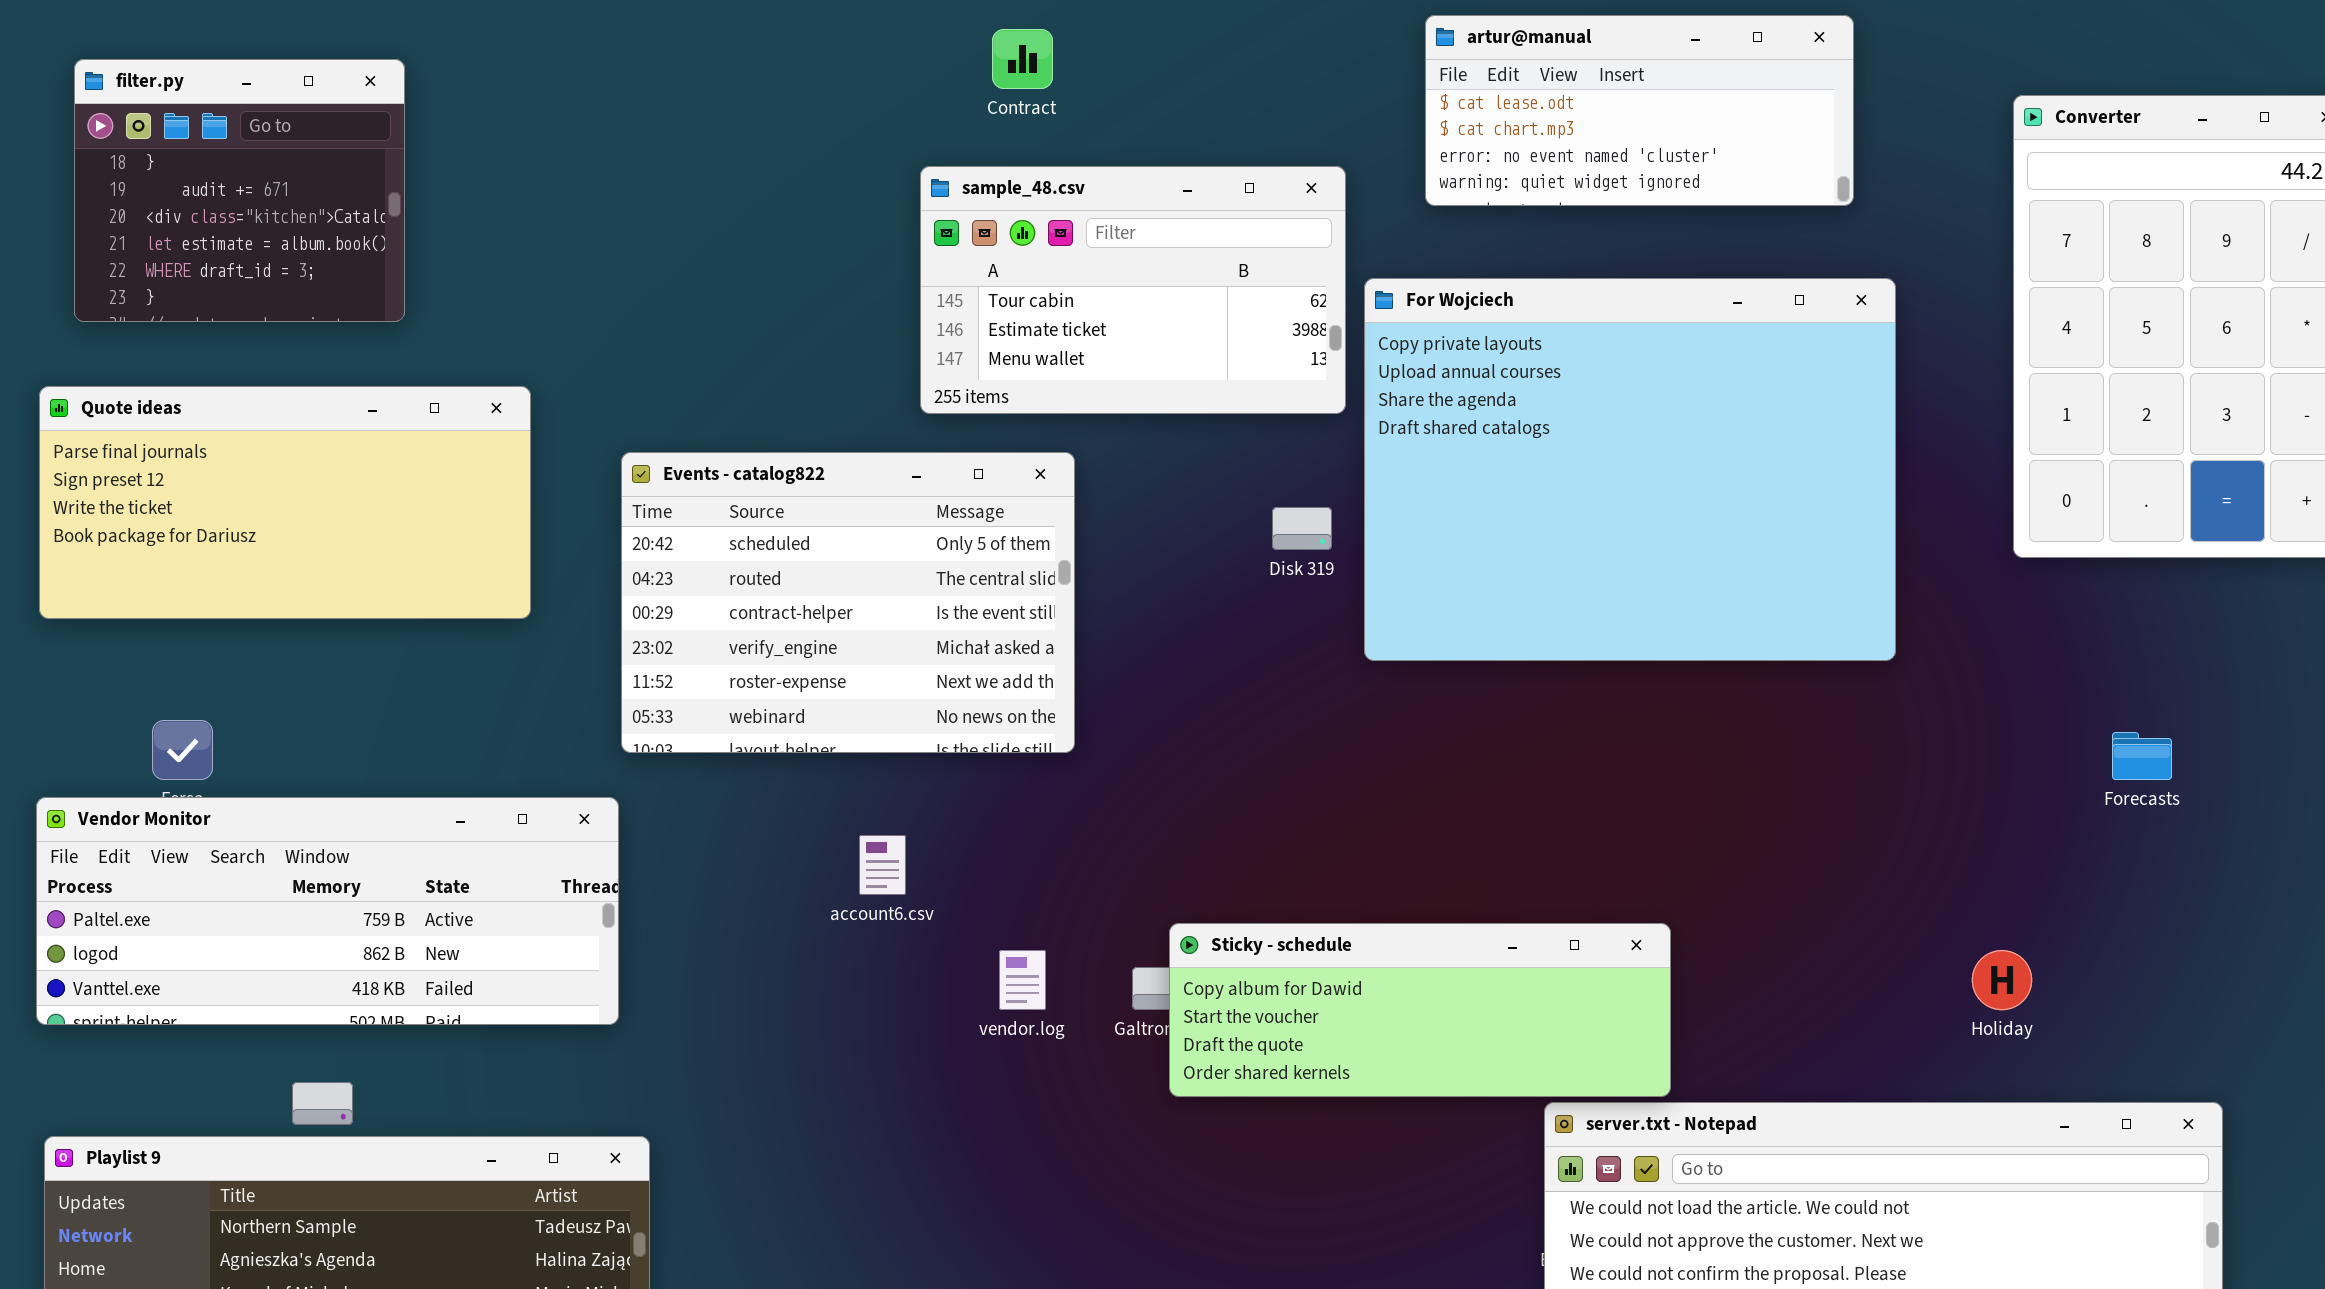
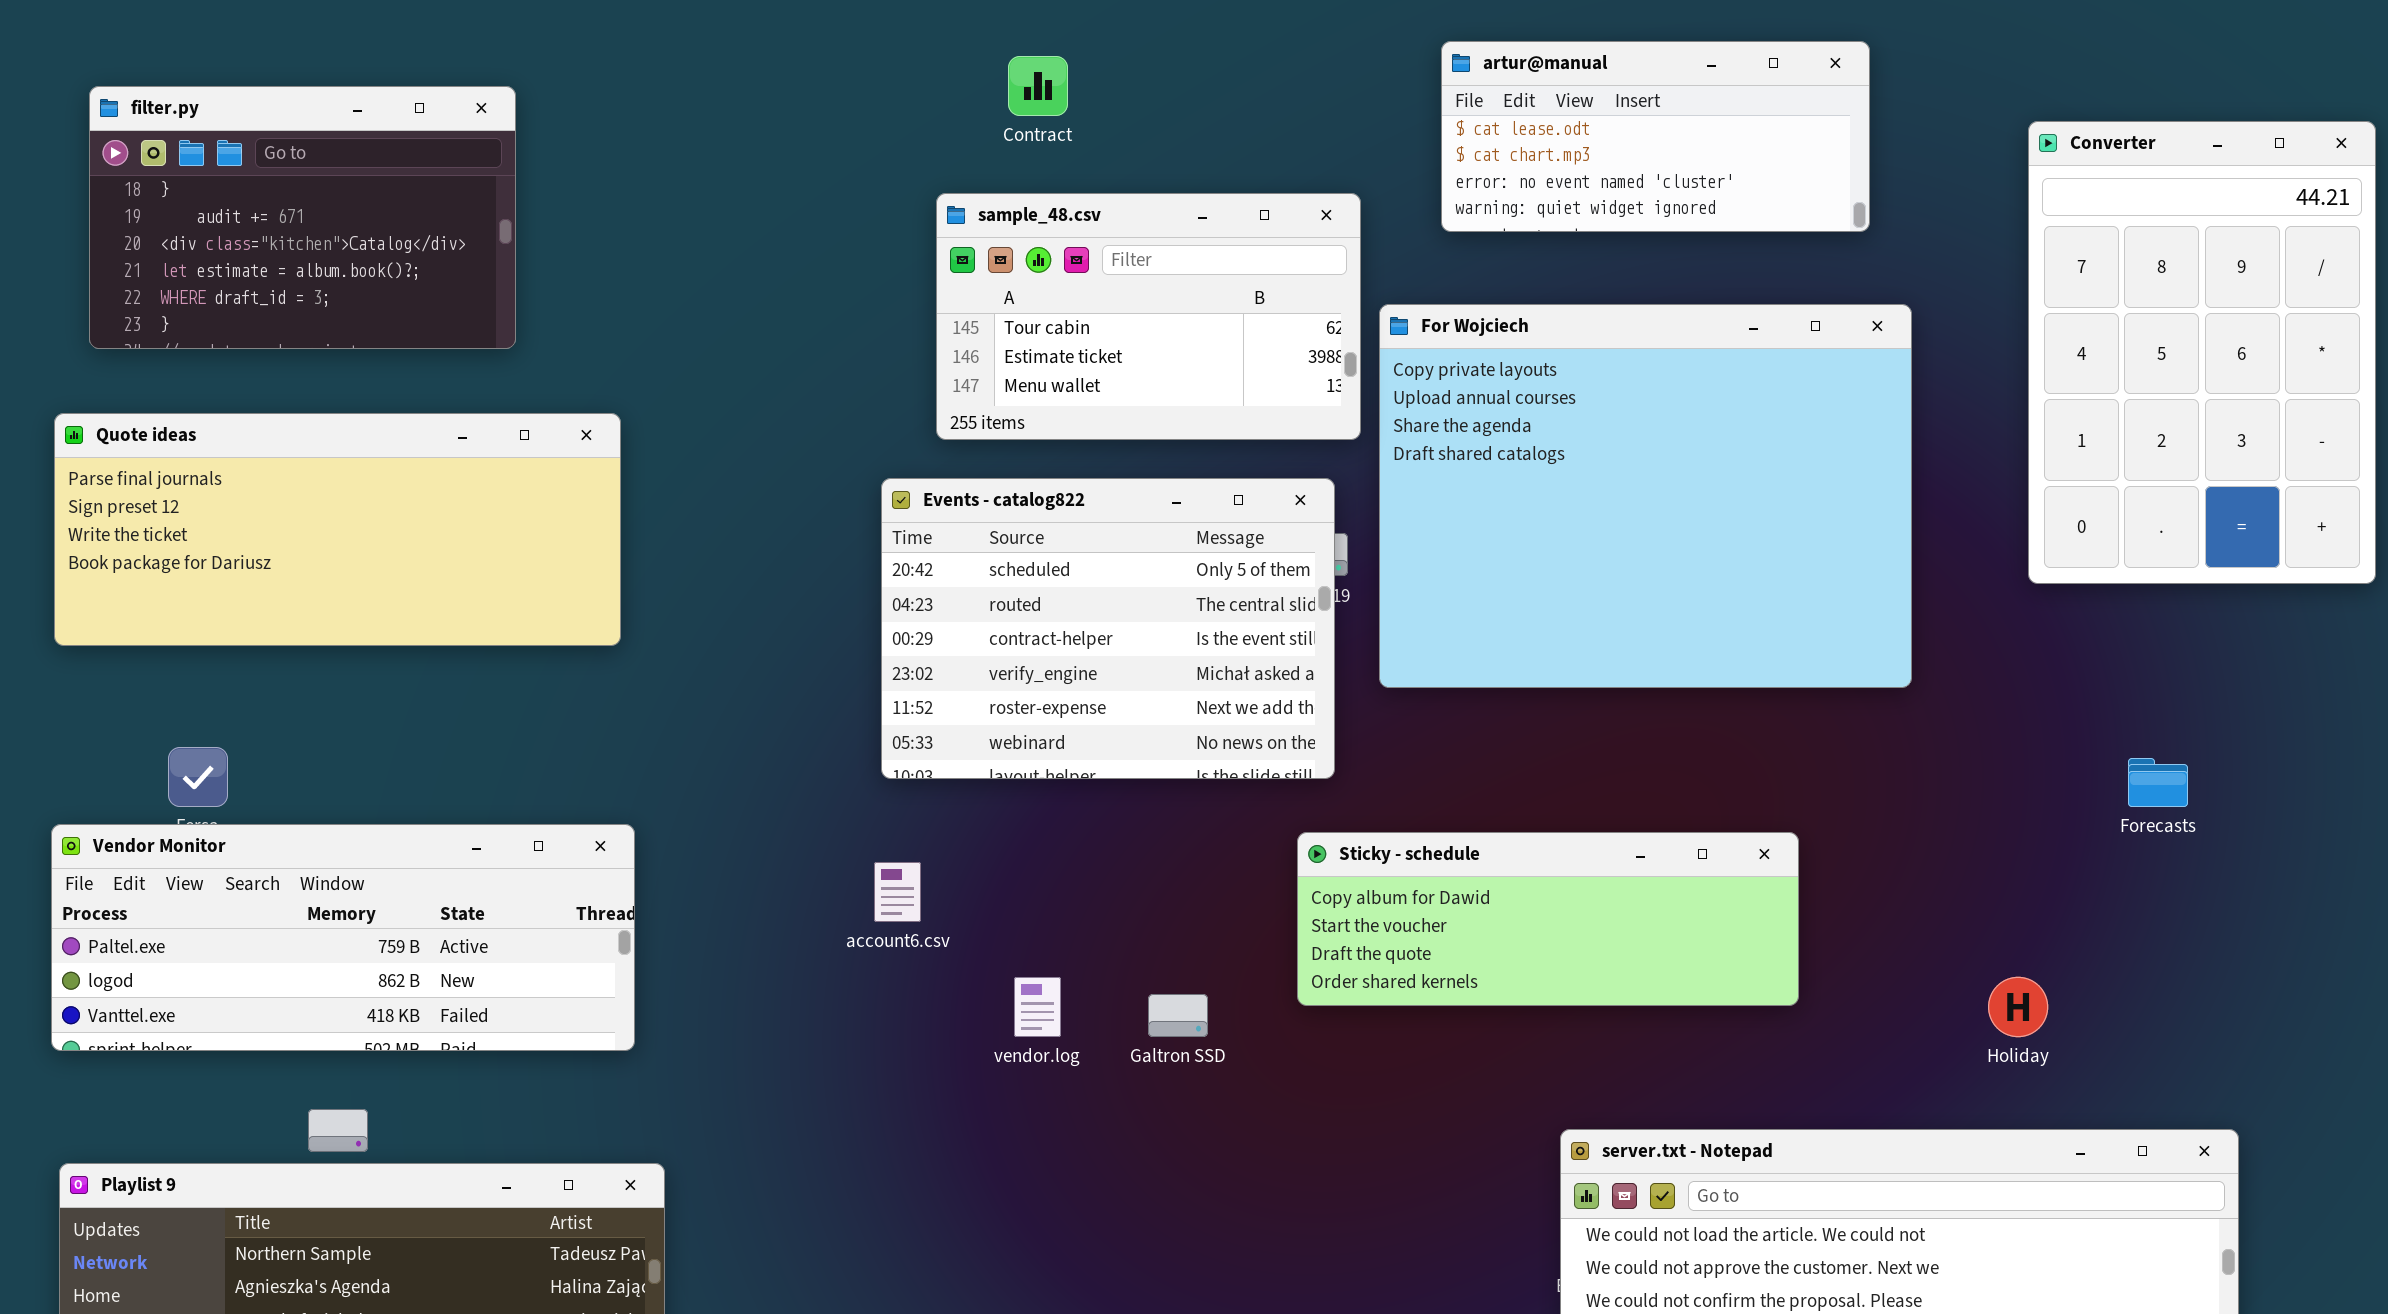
filter.py: [74,59,405,322] -> [89,86,516,349], resized
Quote ideas: [39,386,531,619] -> [54,413,621,646], resized
Events - catalog822: [621,452,1075,753] -> [881,478,1335,779], moved
Sticky - schedule: [1169,923,1671,1097] -> [1297,832,1799,1006], moved

